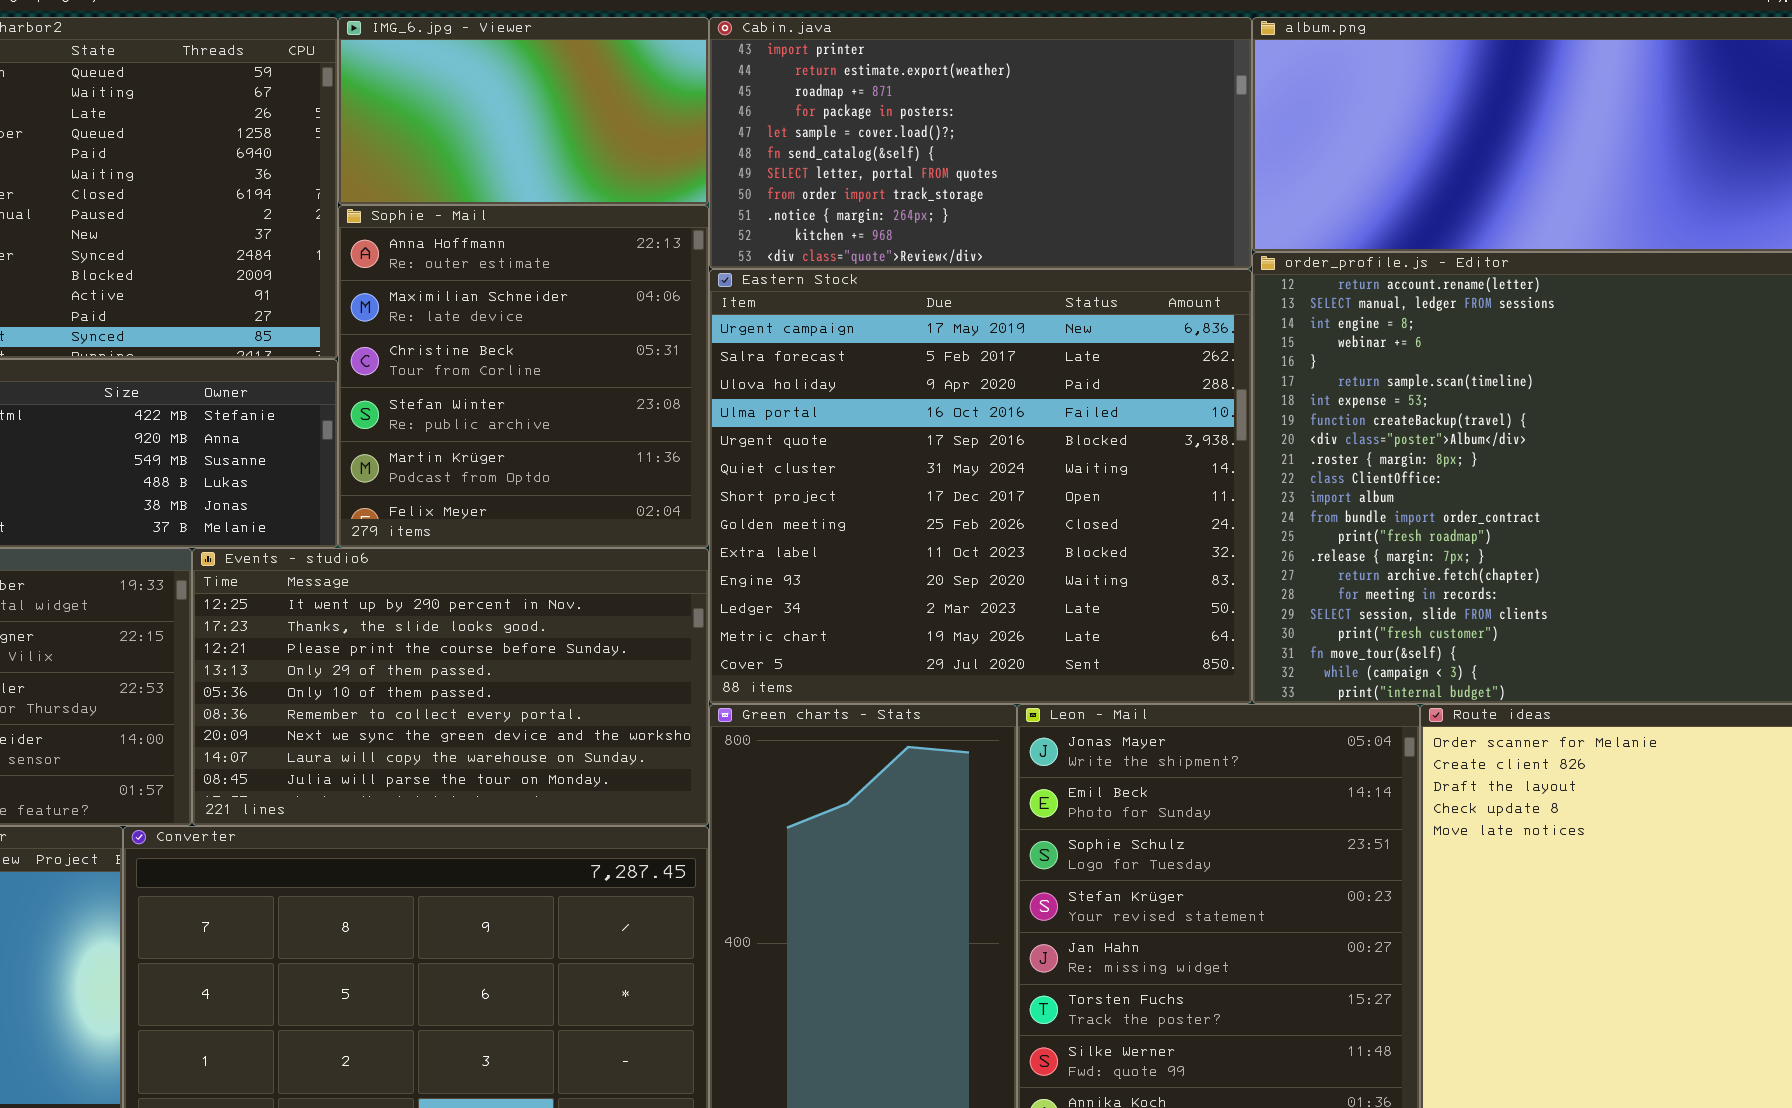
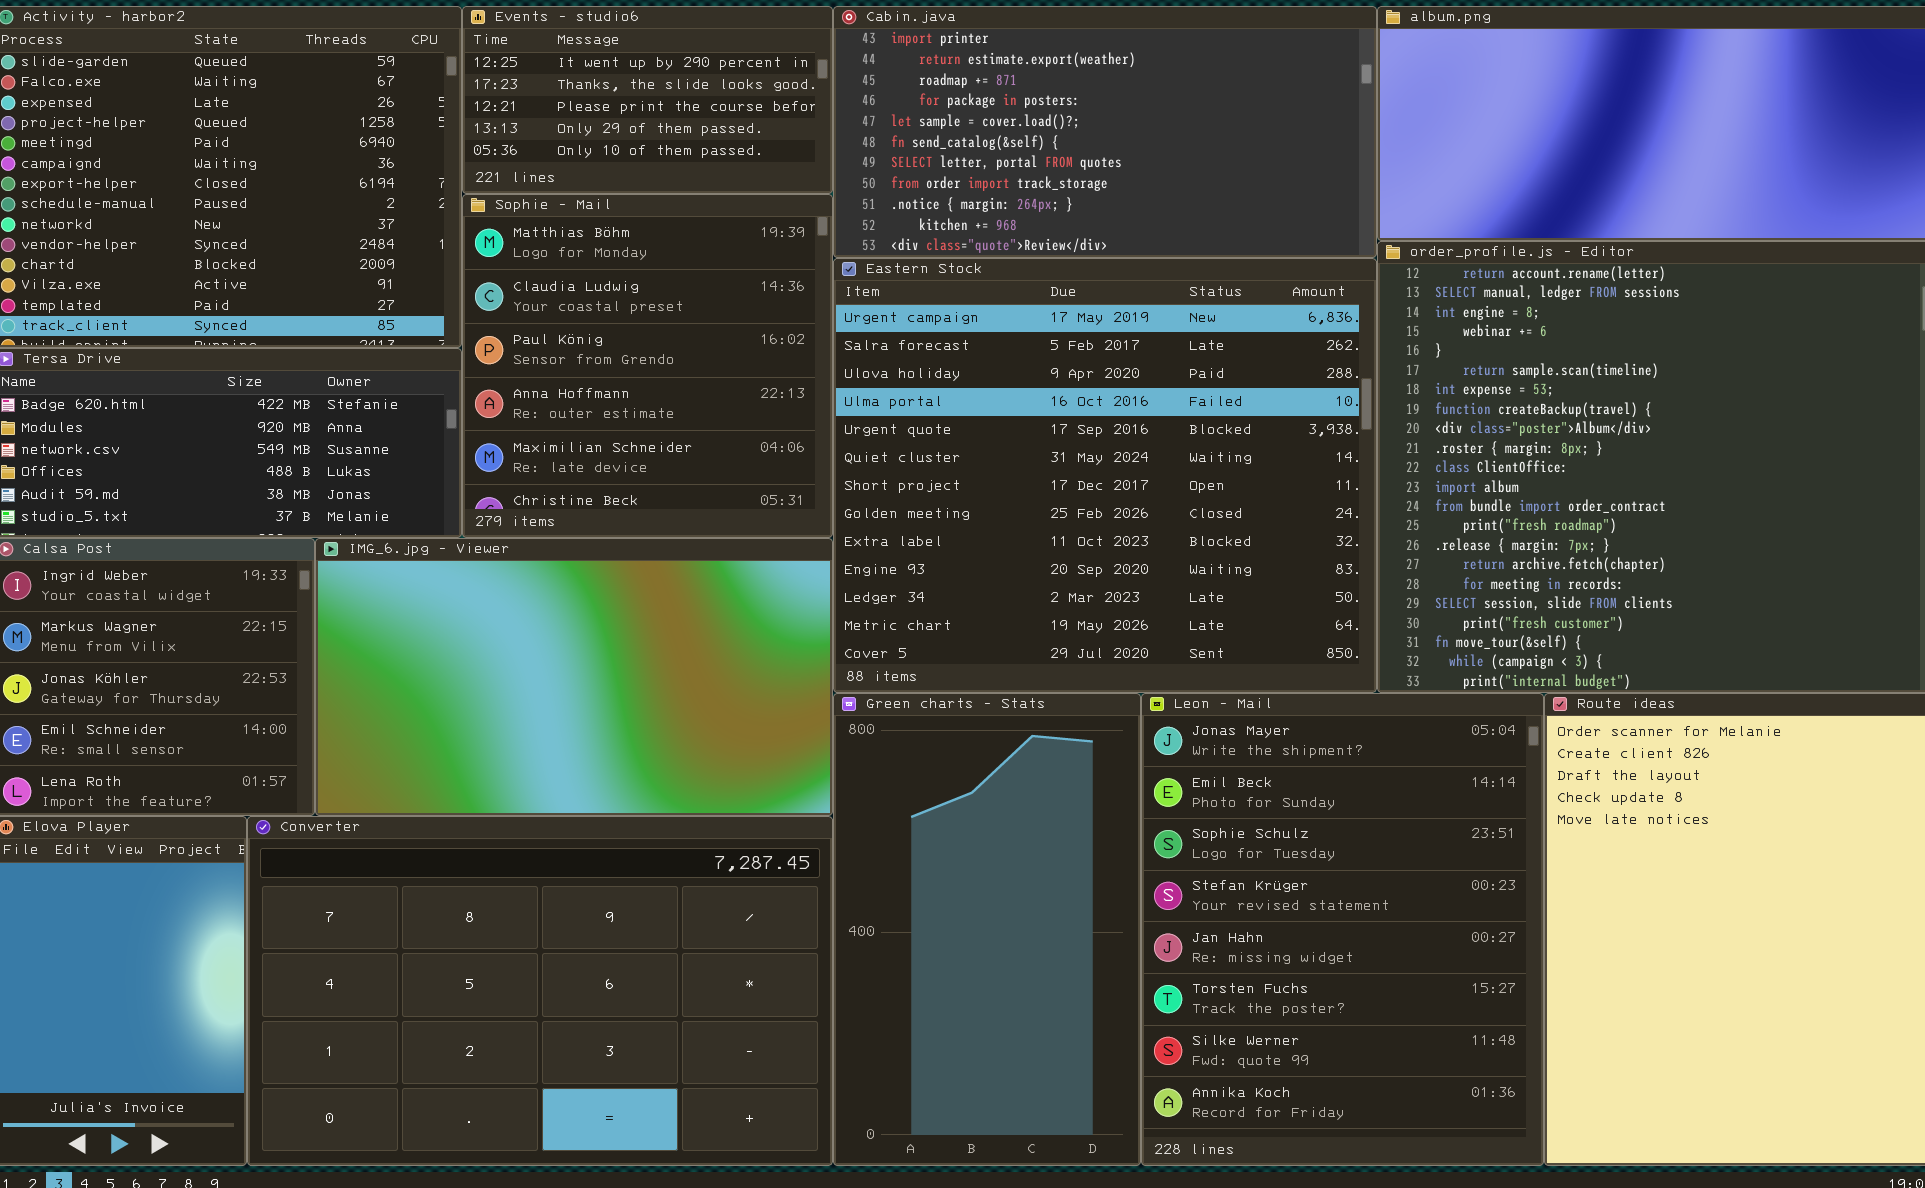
IMG_6.jpg - Viewer: [338,17,709,205] -> [315,538,833,816], moved, resized
Sophie - Mail: [338,205,709,548] -> [462,194,833,538], scrolled up 3 rows
Events - studio6: [192,548,709,826] -> [462,6,833,194], moved, resized

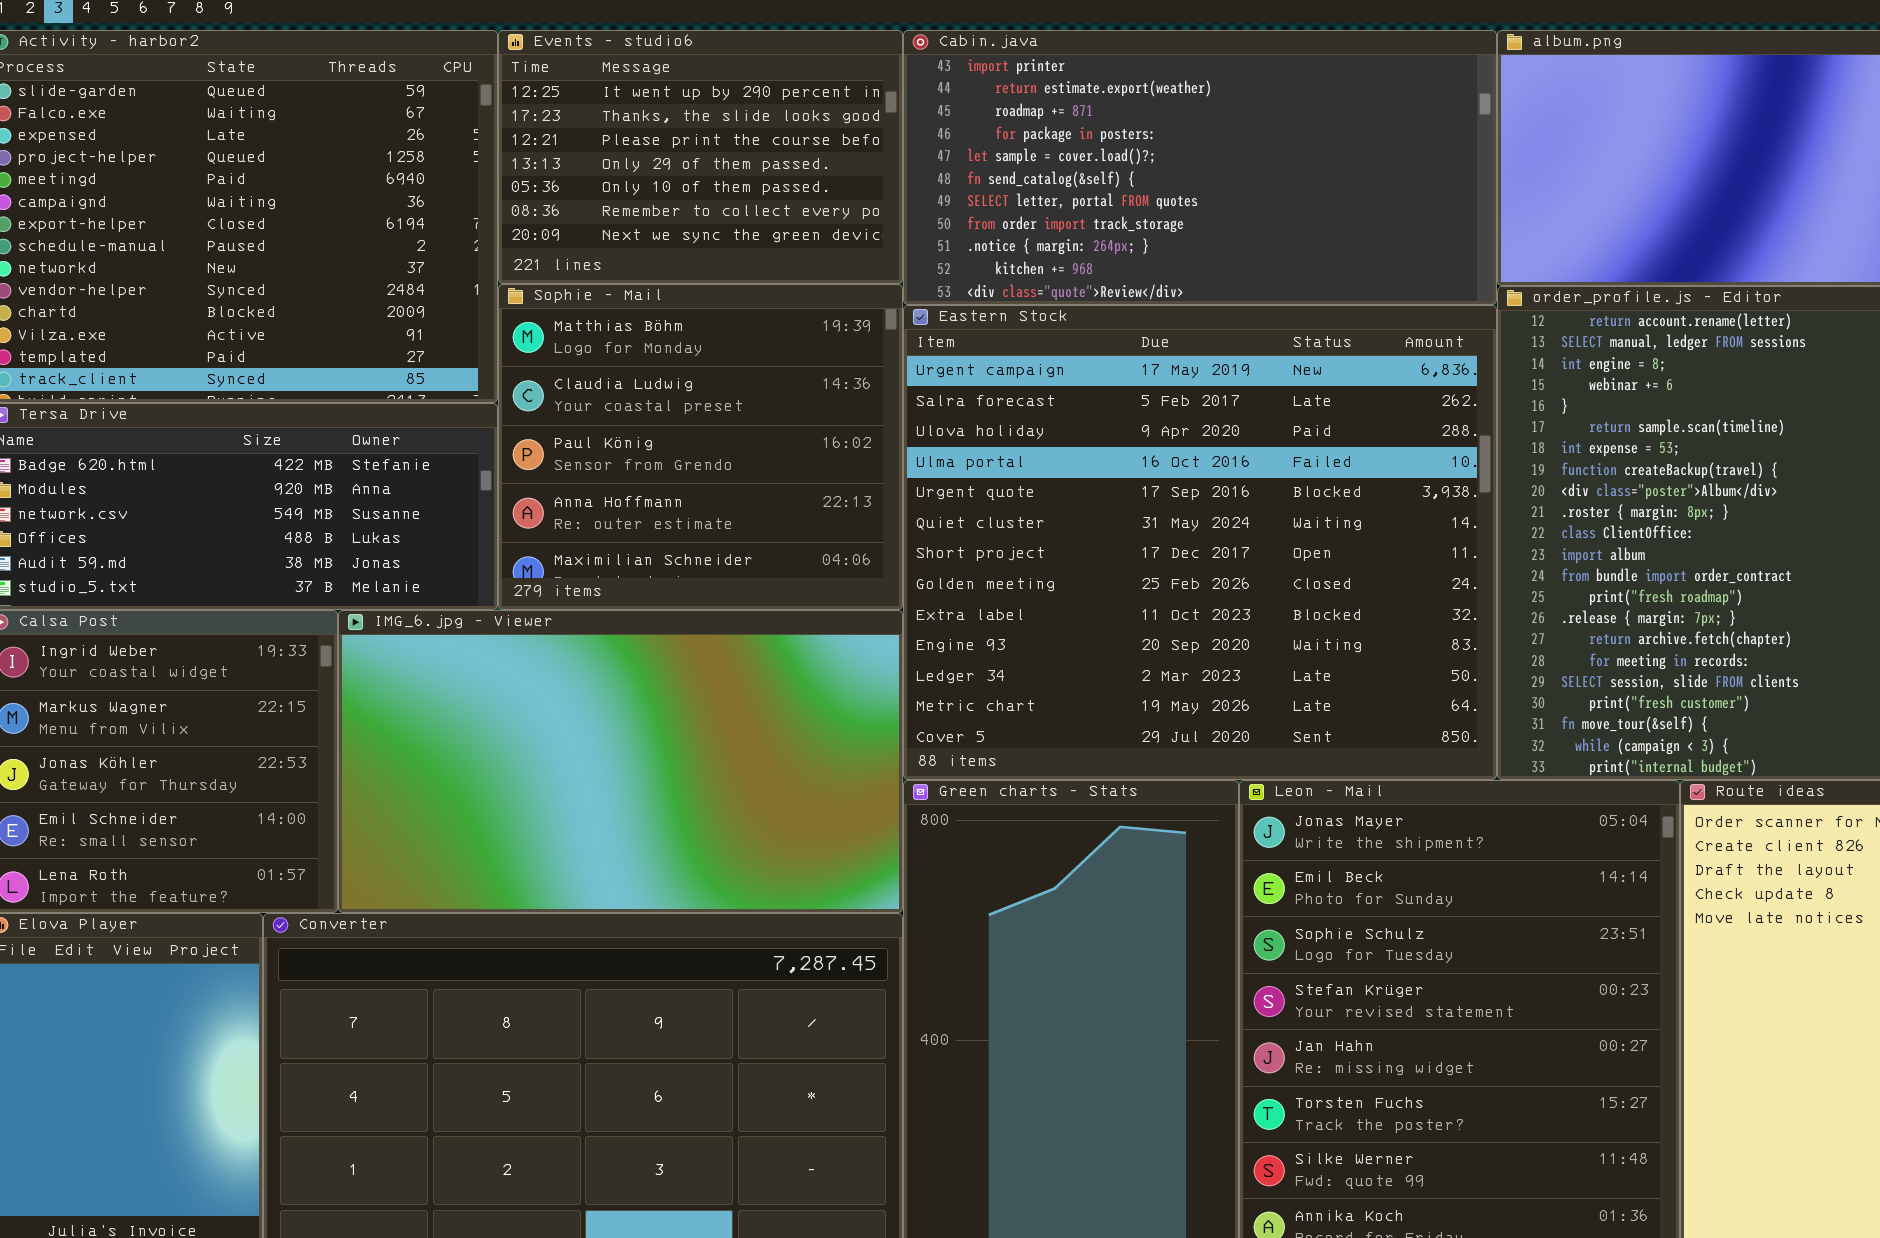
Events - studio6: [462,6,833,194] -> [498,30,903,284], resized
Sophie - Mail: [462,194,833,538] -> [498,284,903,610], resized

